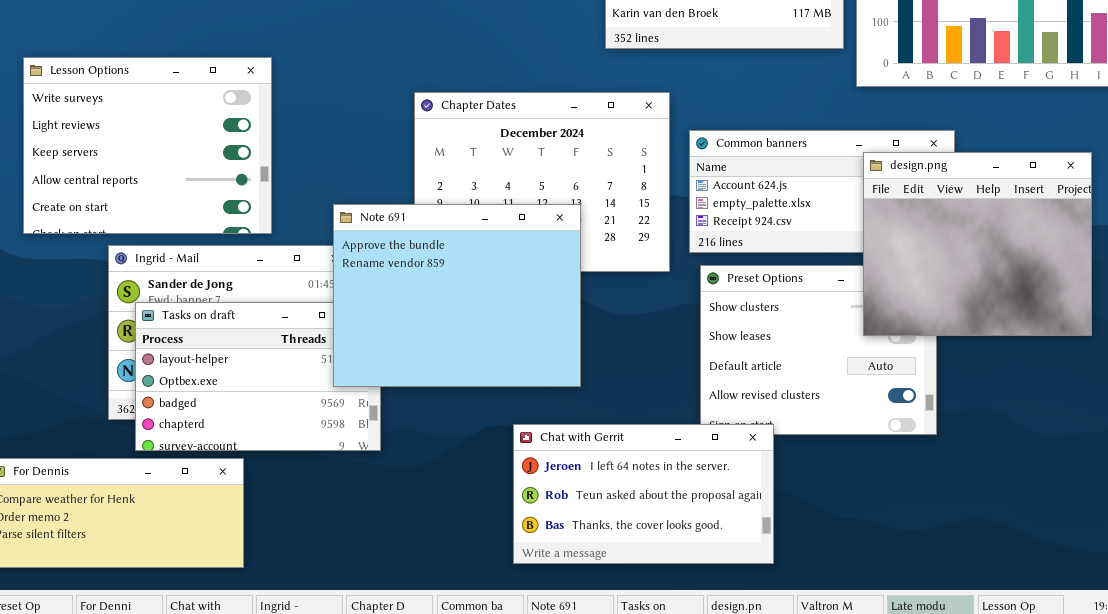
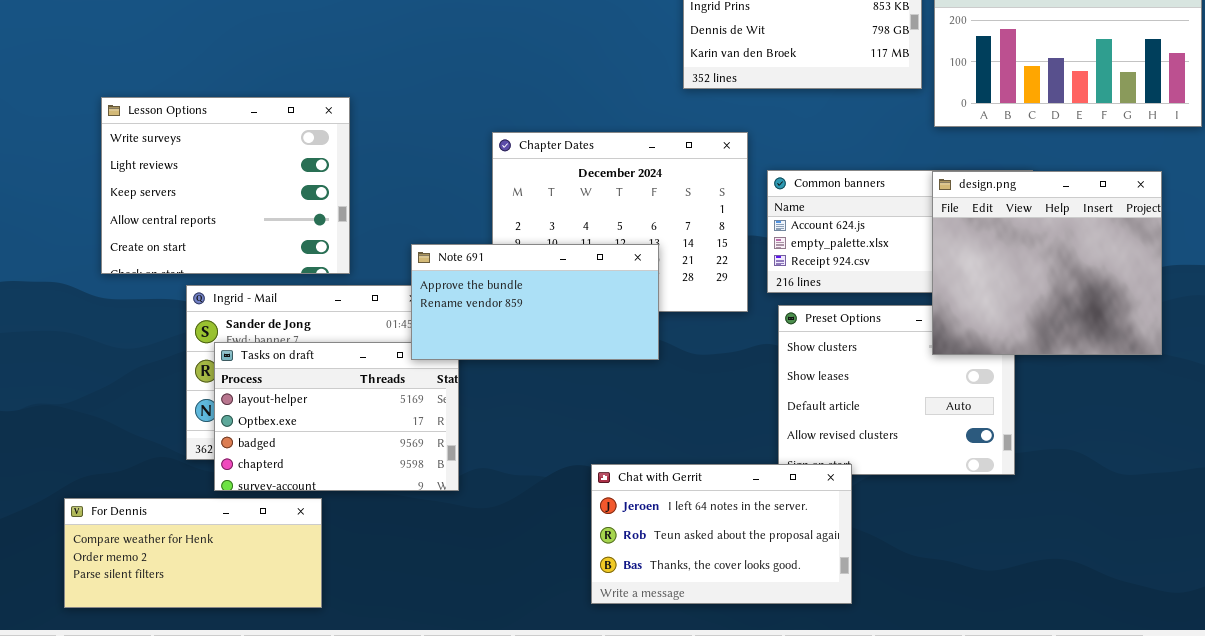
design.png: [863,152,1092,336] -> [932,171,1162,355], moved
Note 691: [333,204,581,387] -> [411,244,659,360], resized

